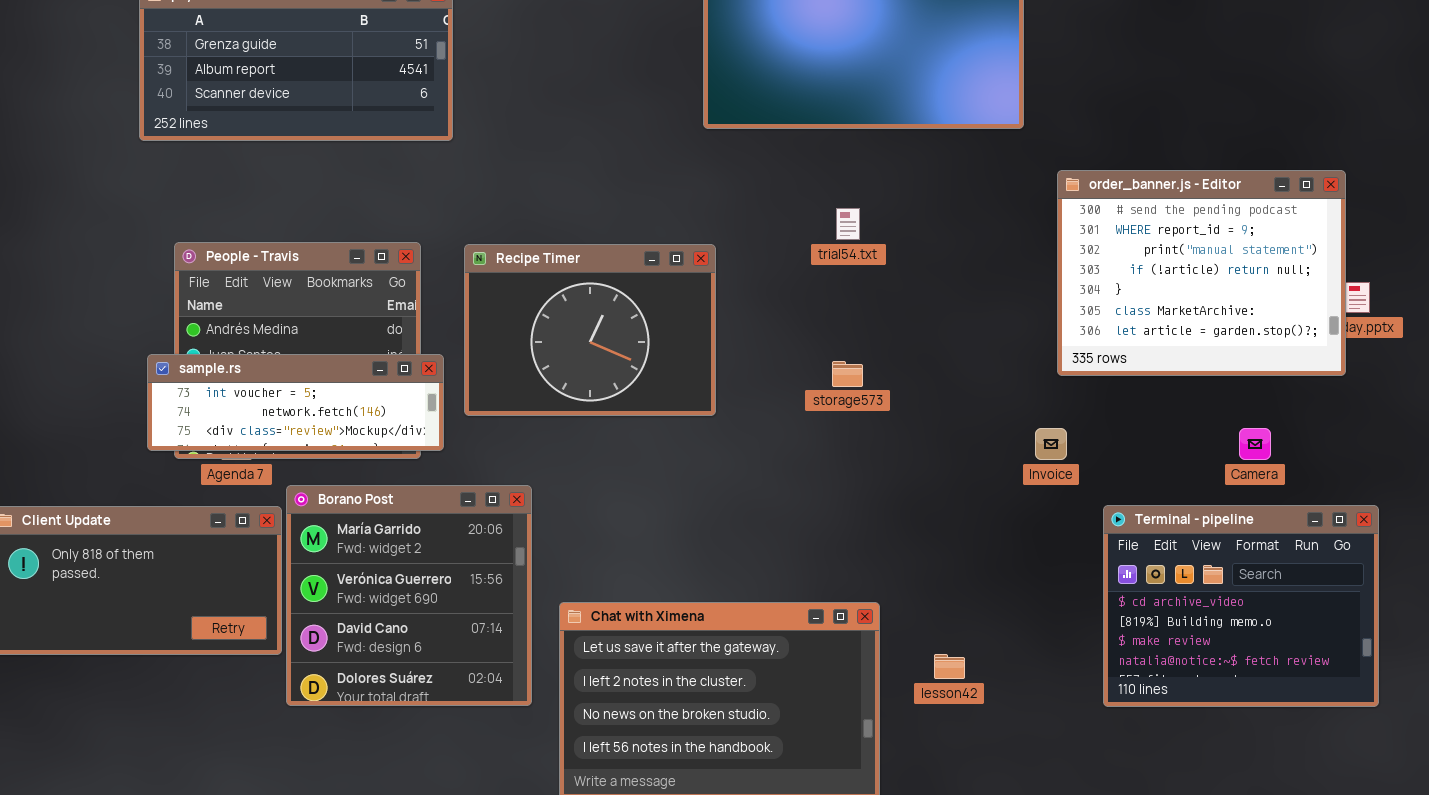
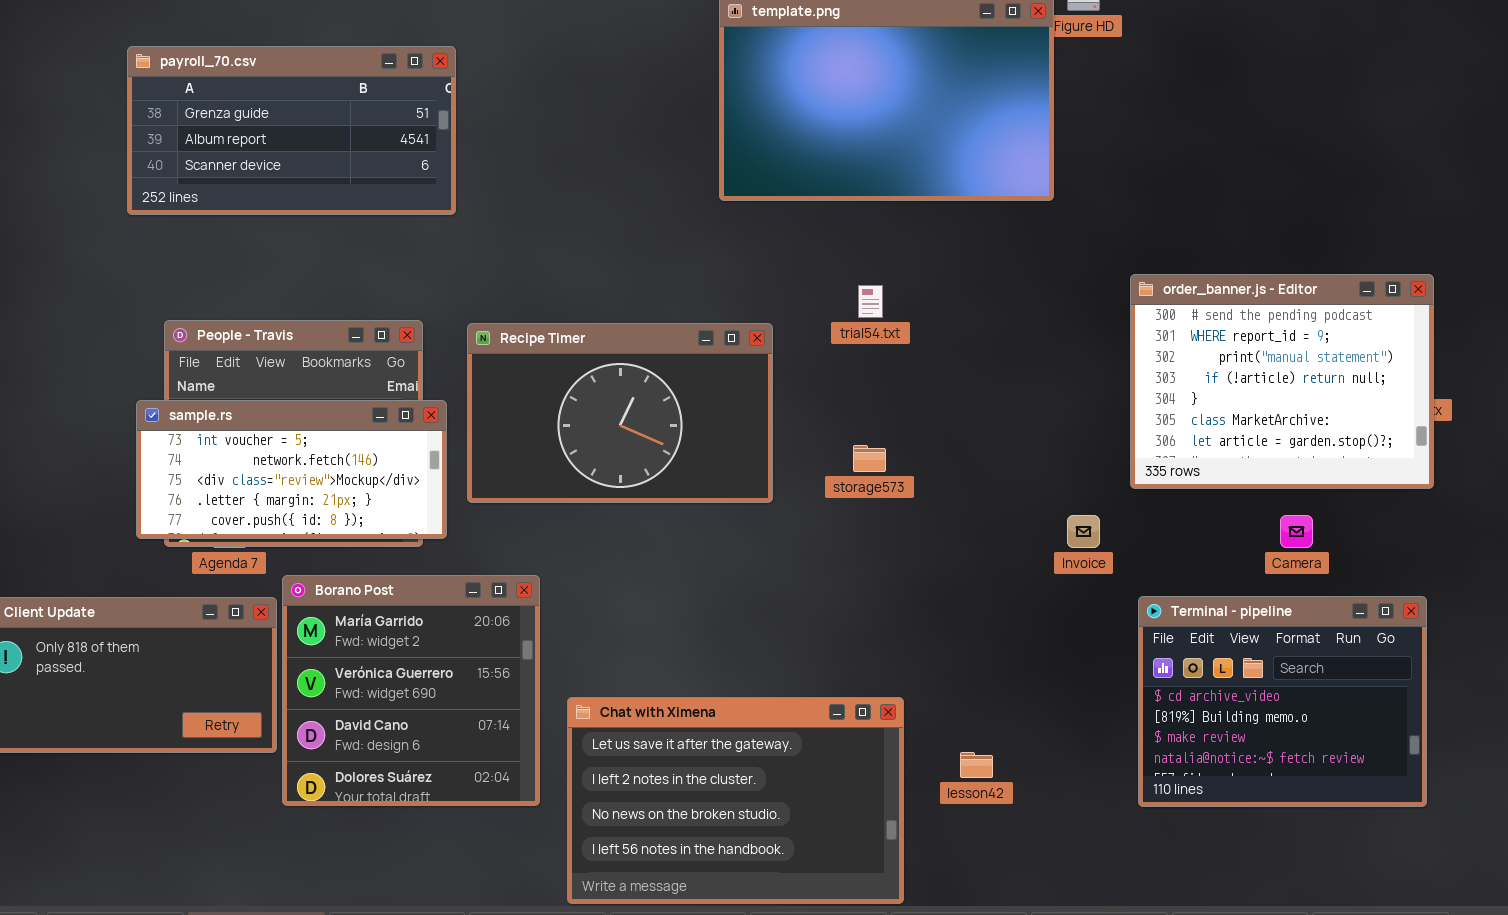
order_banner.js - Editor: [1057,170,1346,376] -> [1130,274,1434,489], moved
Recipe Timer: [464,244,716,416] -> [467,323,773,503], resized
sample.rs: [147,354,444,451] -> [136,400,447,539], resized

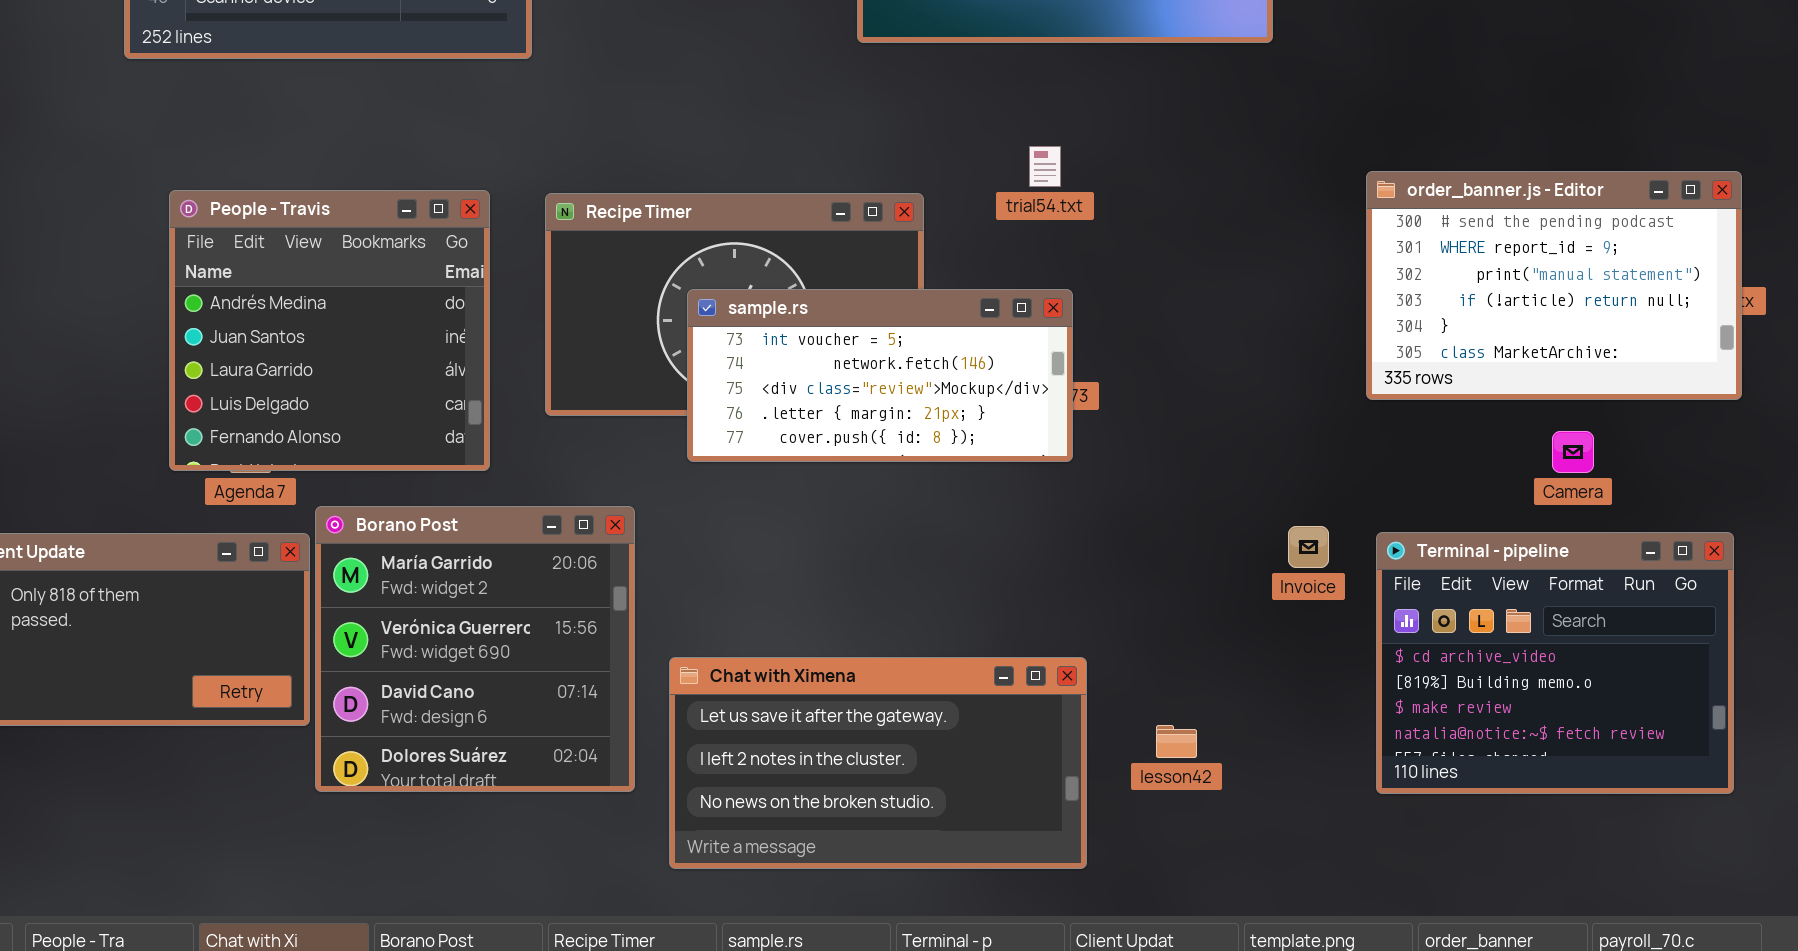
order_banner.js - Editor: [1130,274,1434,489] -> [1366,171,1742,400], resized
sample.rs: [136,400,447,539] -> [687,289,1073,462], moved
Invoice: [1067,515,1100,548] -> [1288,526,1329,568], moved
Chat with Ximena: [567,697,904,904] -> [669,657,1087,869], resized

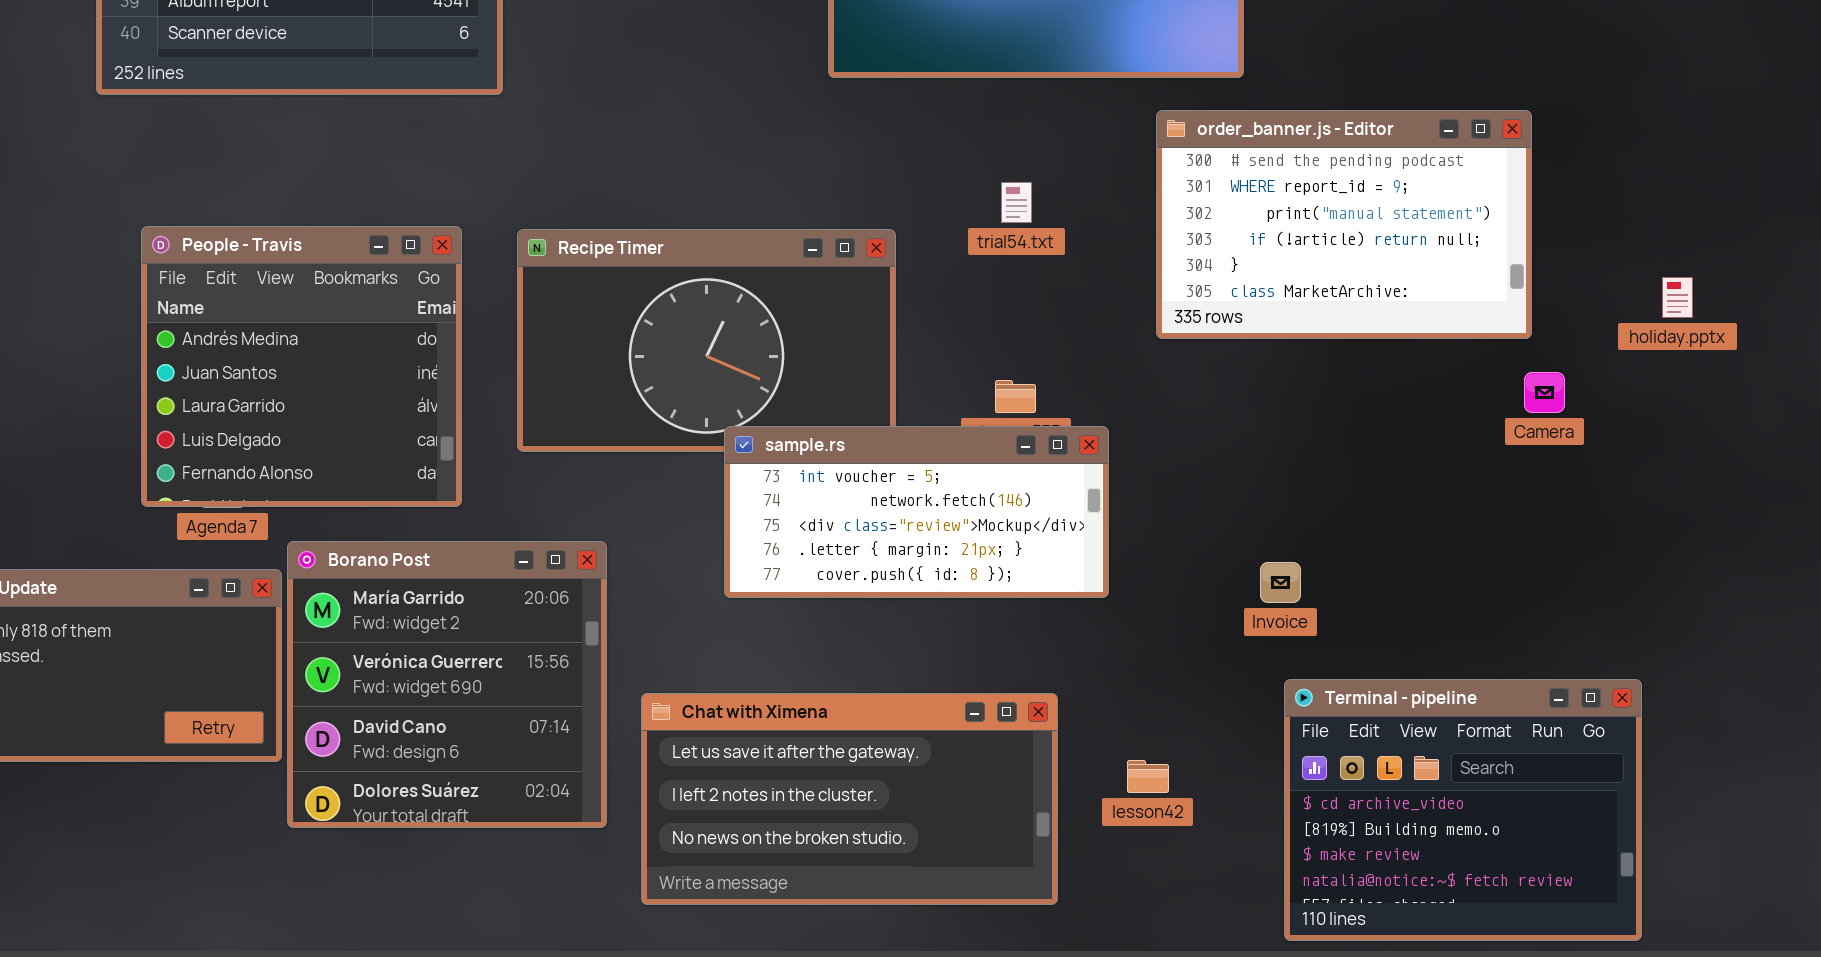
order_banner.js - Editor: [1366,171,1742,400] -> [1156,110,1532,339], moved
sample.rs: [687,289,1073,462] -> [724,426,1109,598], moved
Camera: [1552,431,1594,473] -> [1524,372,1565,413], moved
Terminal - pipeline: [1376,532,1734,794] -> [1284,679,1642,941], moved

